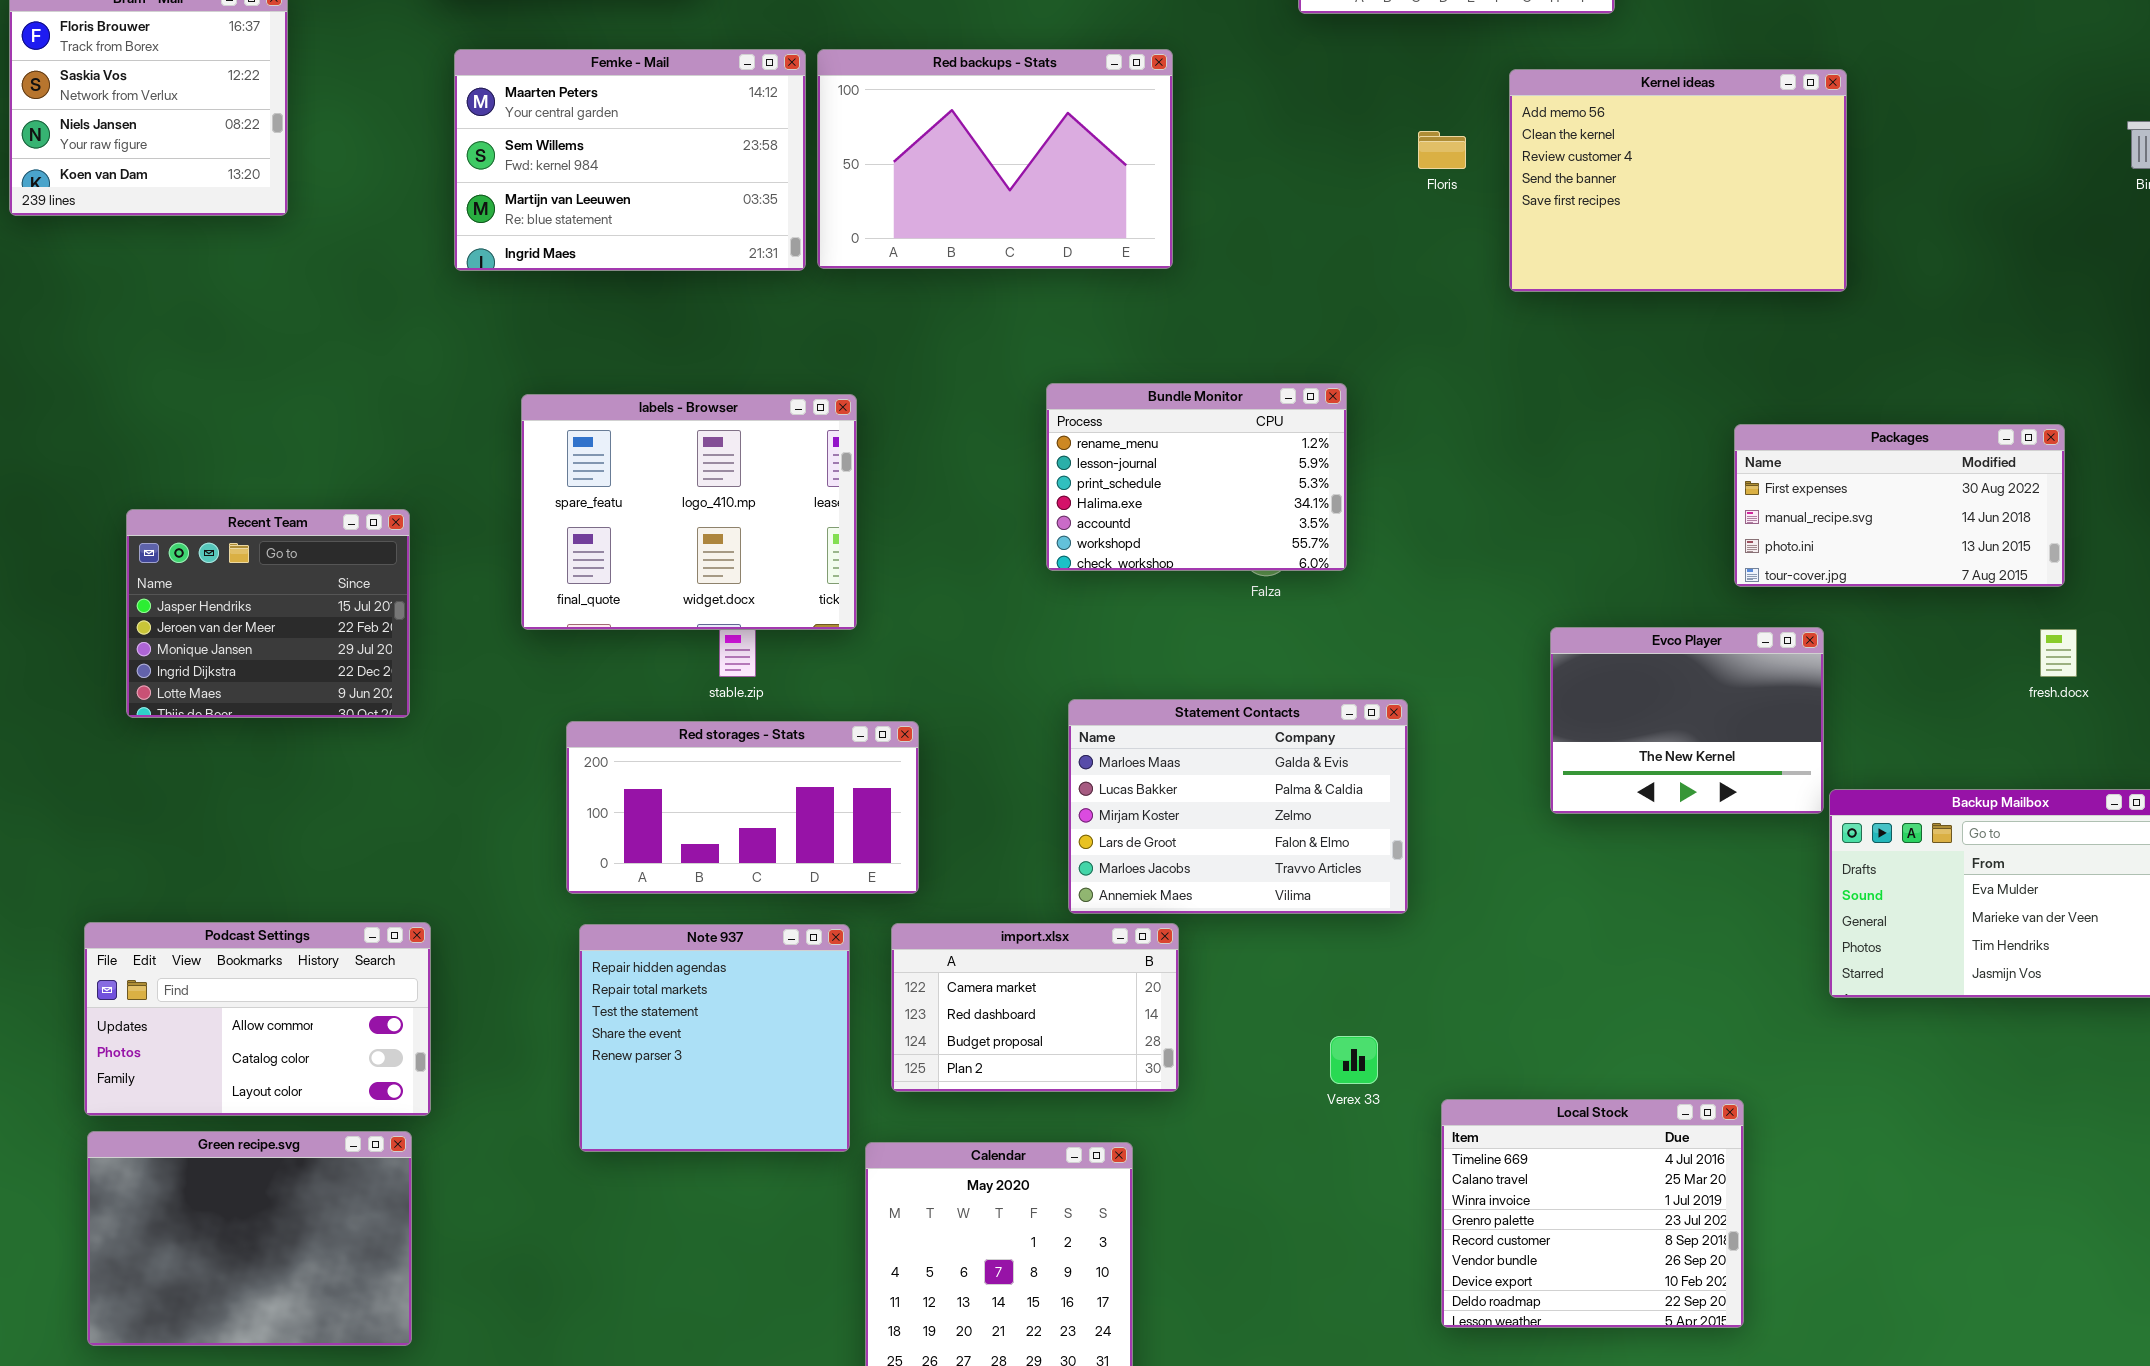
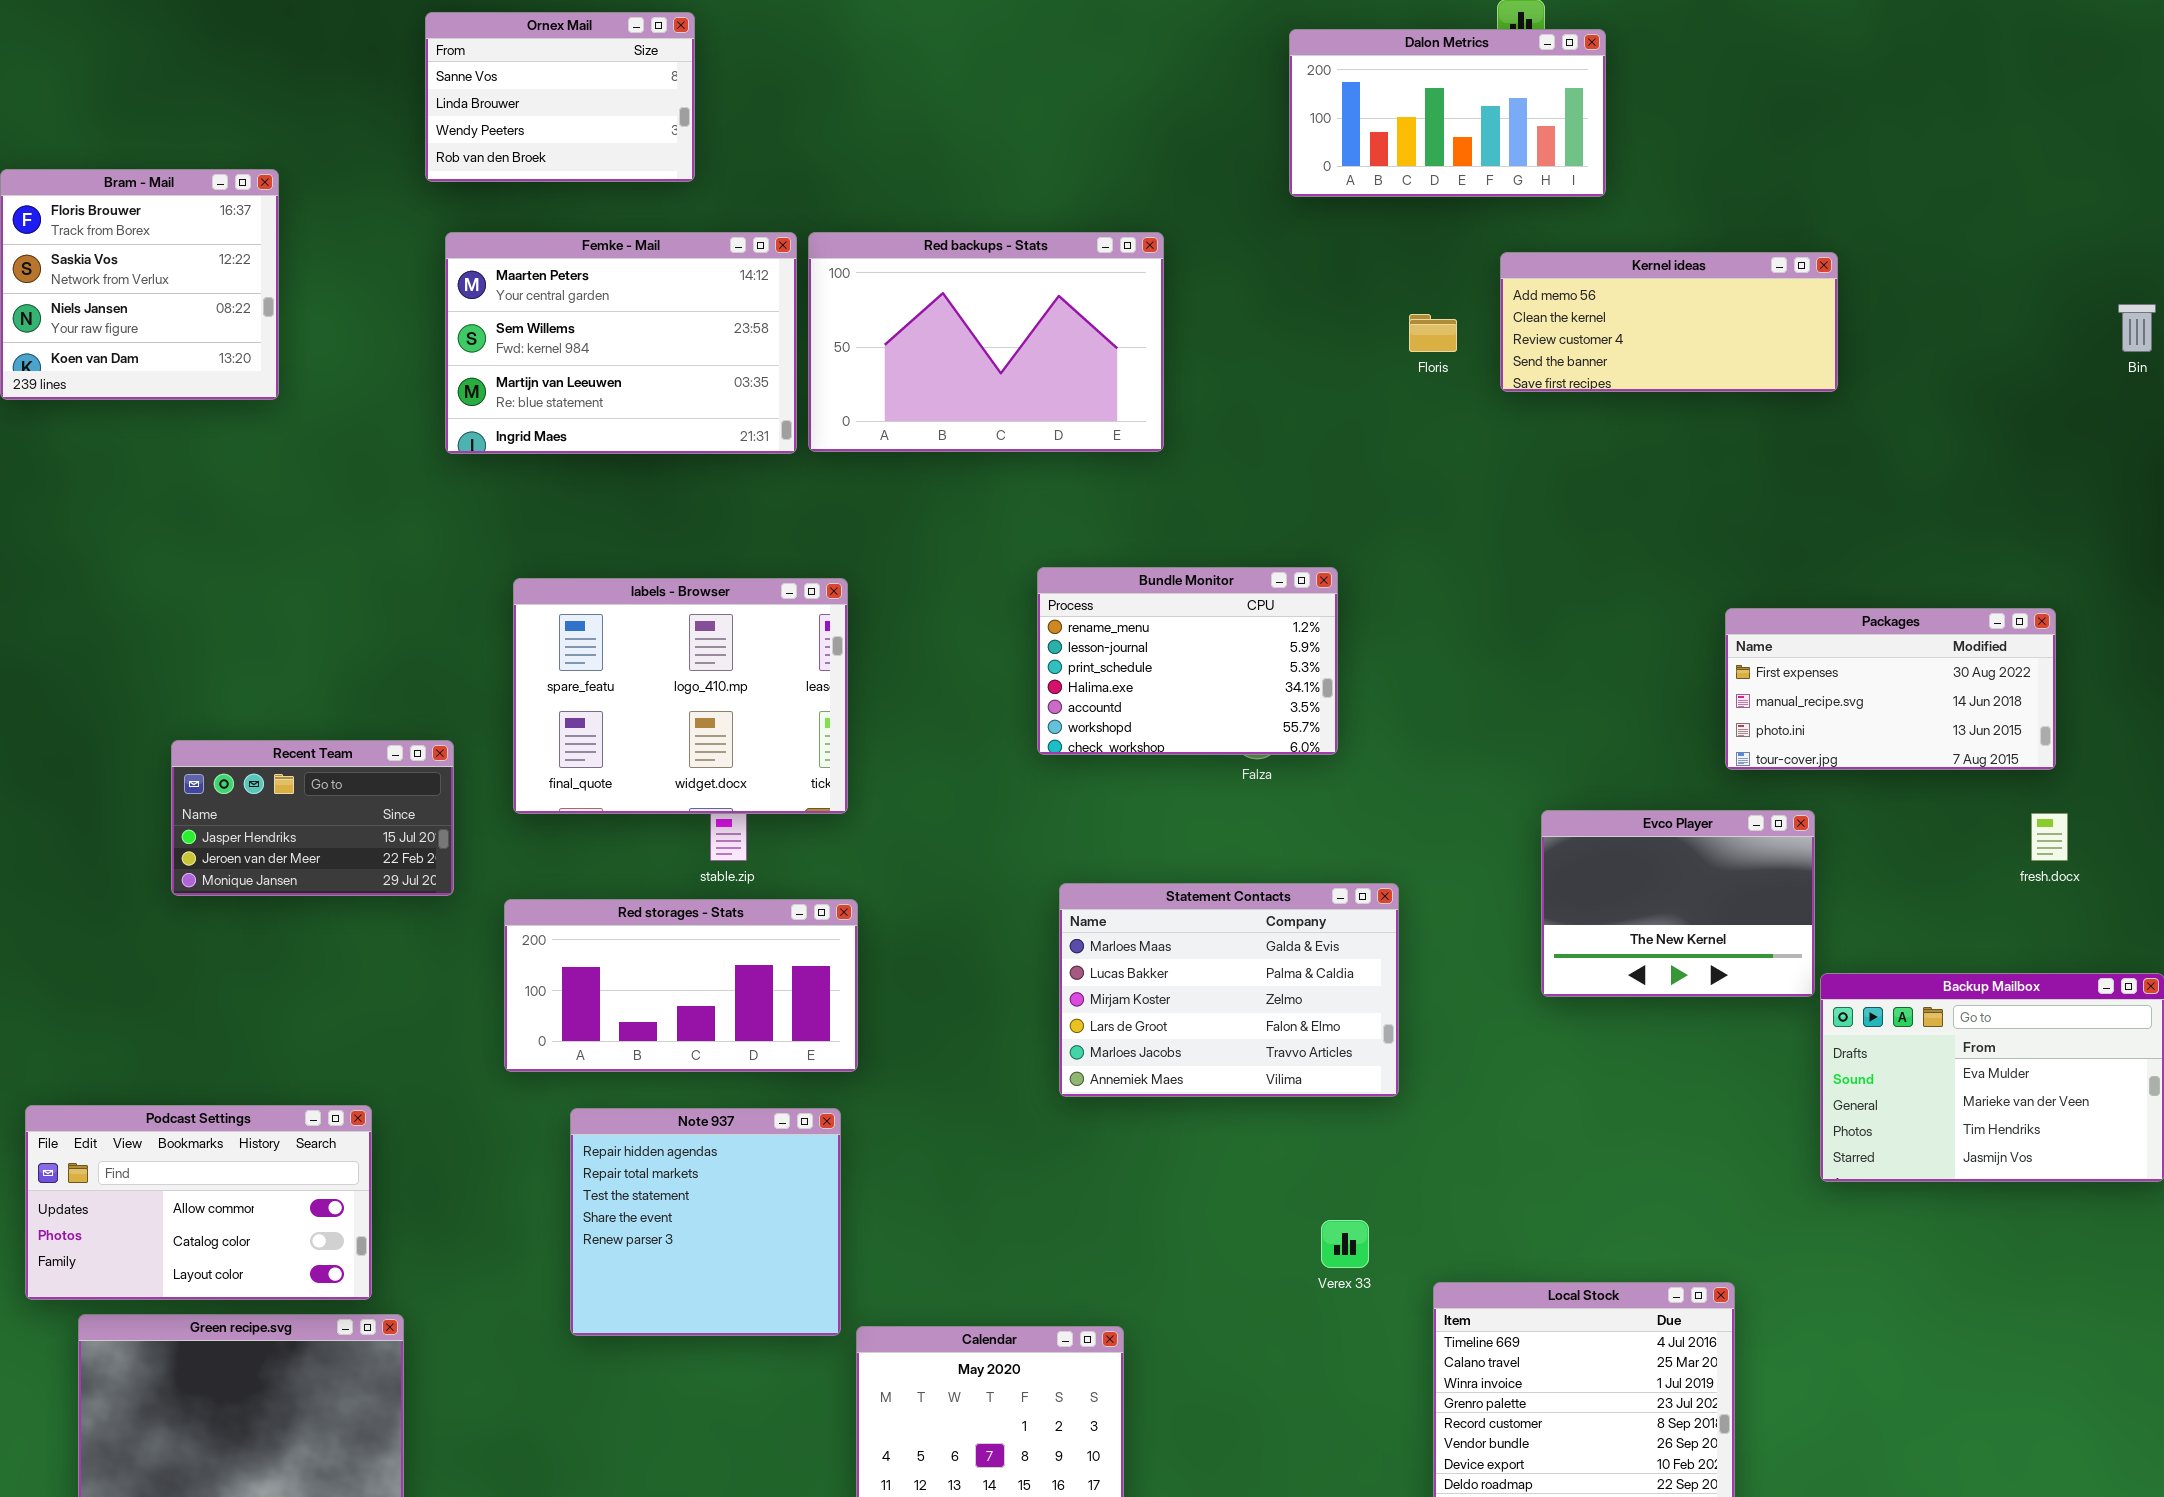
Kernel ideas: [1509,69,1847,292] -> [1500,252,1838,392], resized
Recent Team: [126,509,410,718] -> [171,740,454,896], moved, resized
Red storages - Stats: [566,721,919,894] -> [504,899,858,1072], moved
Podcast Settings: [84,922,431,1116] -> [25,1105,372,1300], moved
import.xlsx: [891,923,1179,1092] -> none, closed

